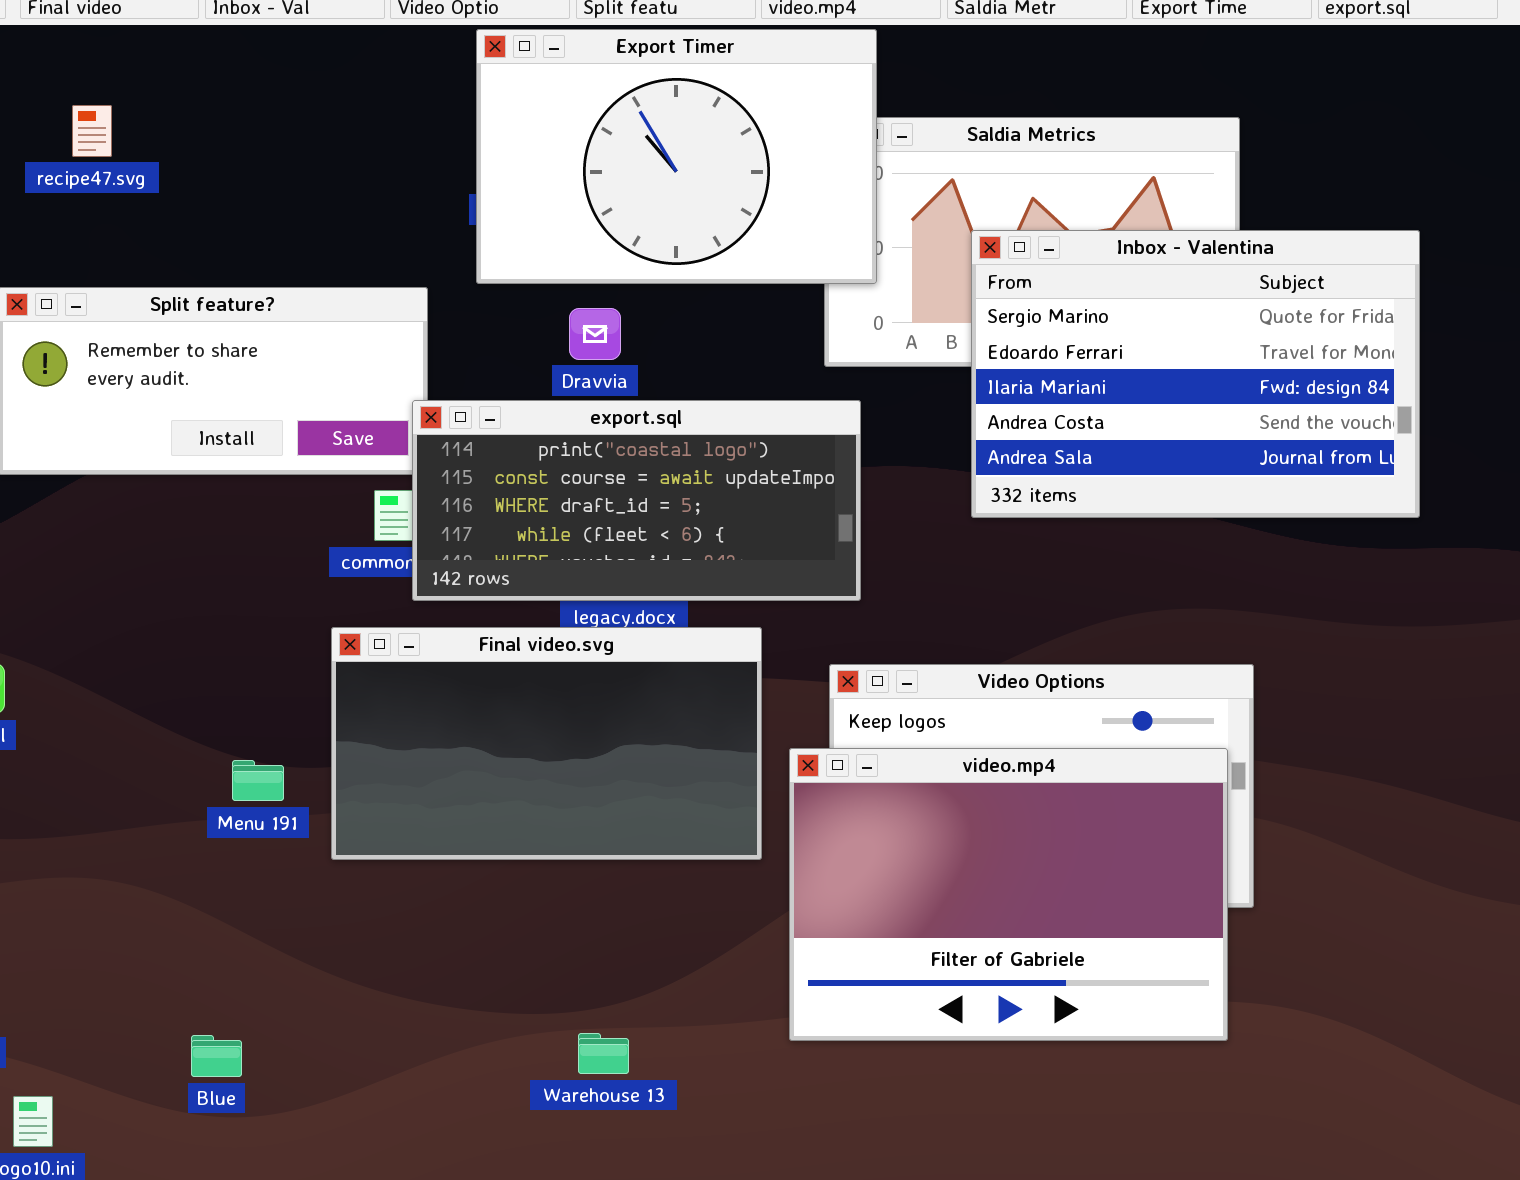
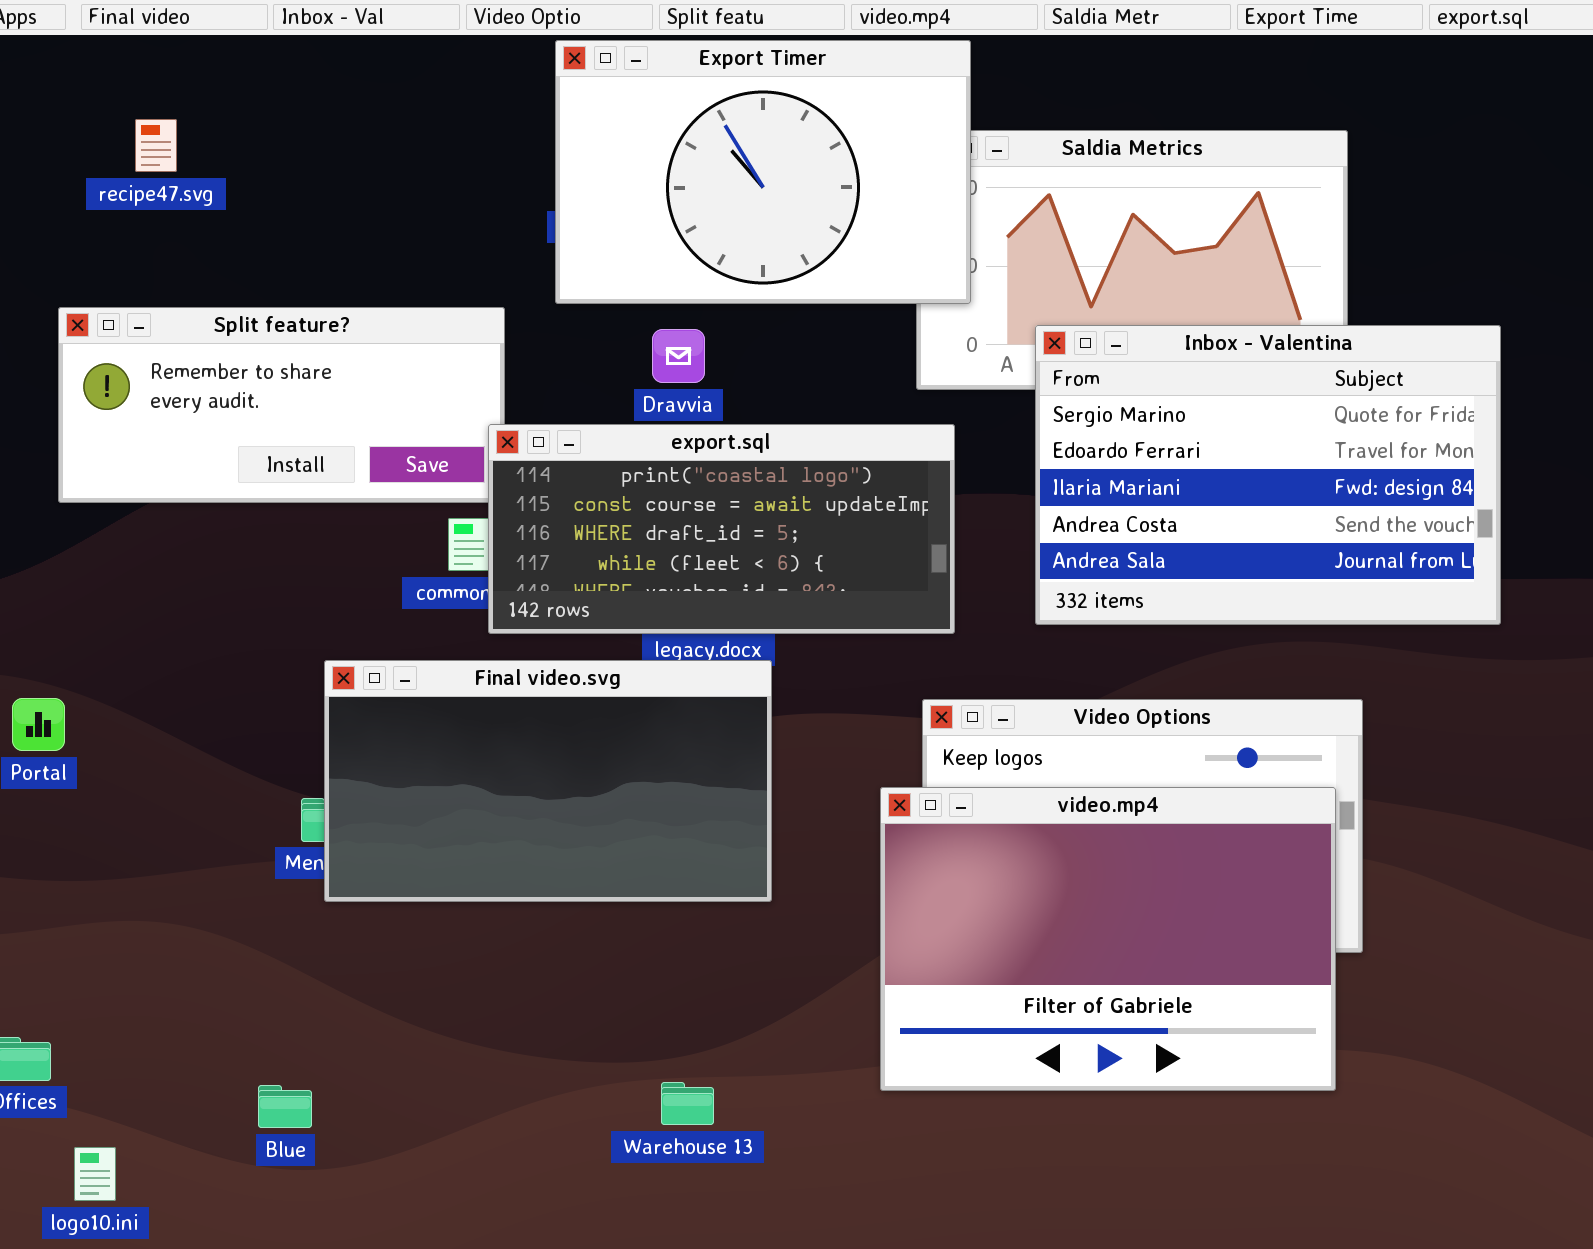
Inbox - Valentina: [971,230,1420,518] -> [1035,325,1501,625], moved
Final video.svg: [331,627,762,860] -> [324,660,772,902], moved

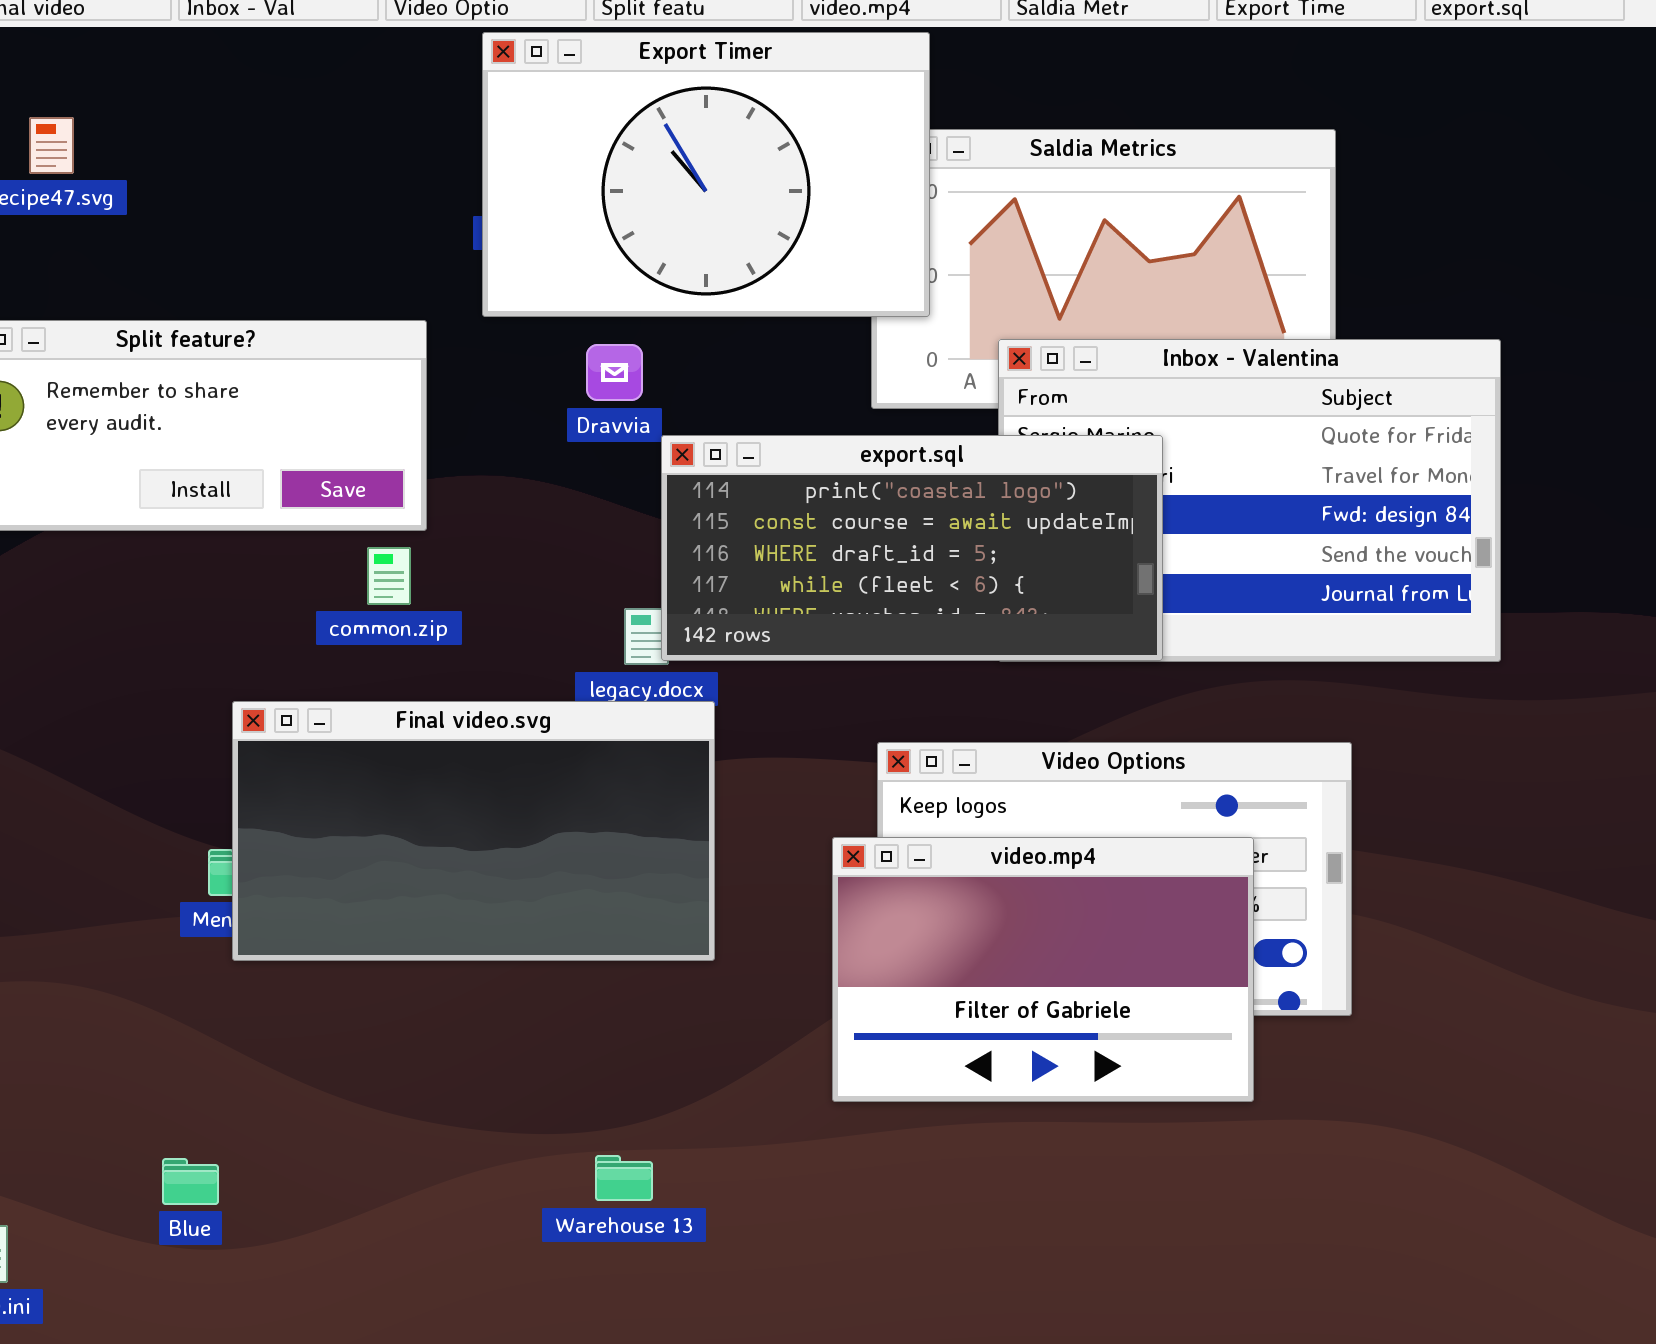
export.sql: [488,424,955,634] -> [661,435,1163,661], moved
video.mp4: [880,787,1336,1091] -> [832,837,1254,1102], resized

